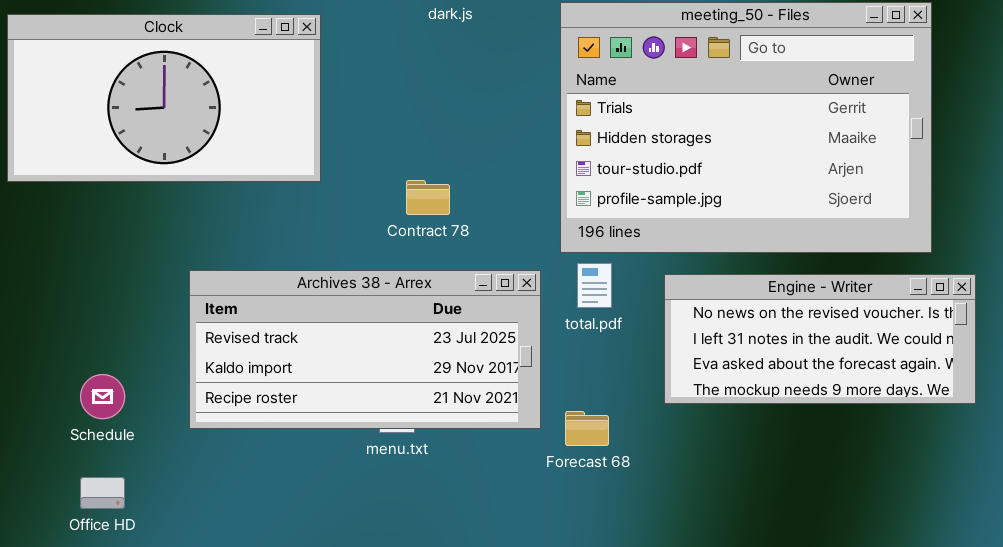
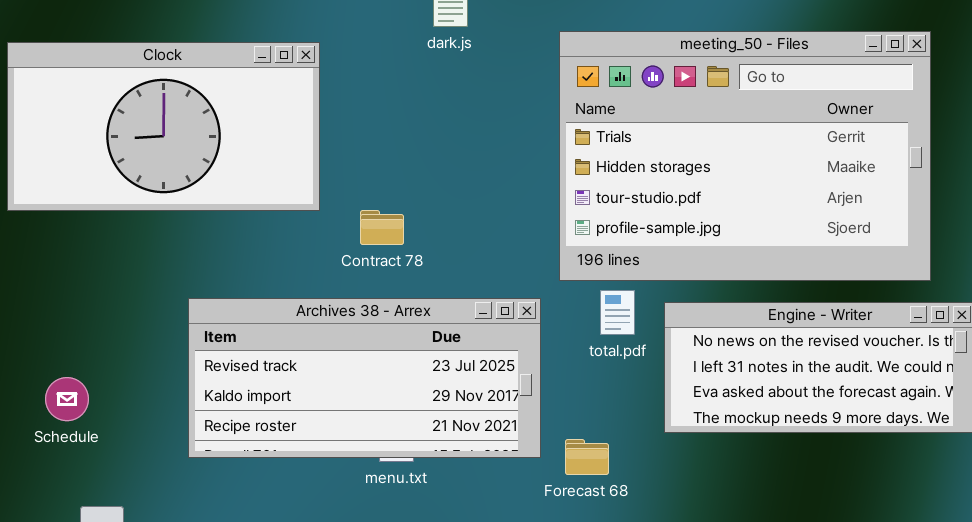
Contract 78: [406,180,450,215] -> [360,210,404,245], moved
total.pdf: [577,263,612,308] -> [600,290,635,335], moved
Schedule: [80,374,125,419] -> [45,377,89,421], moved

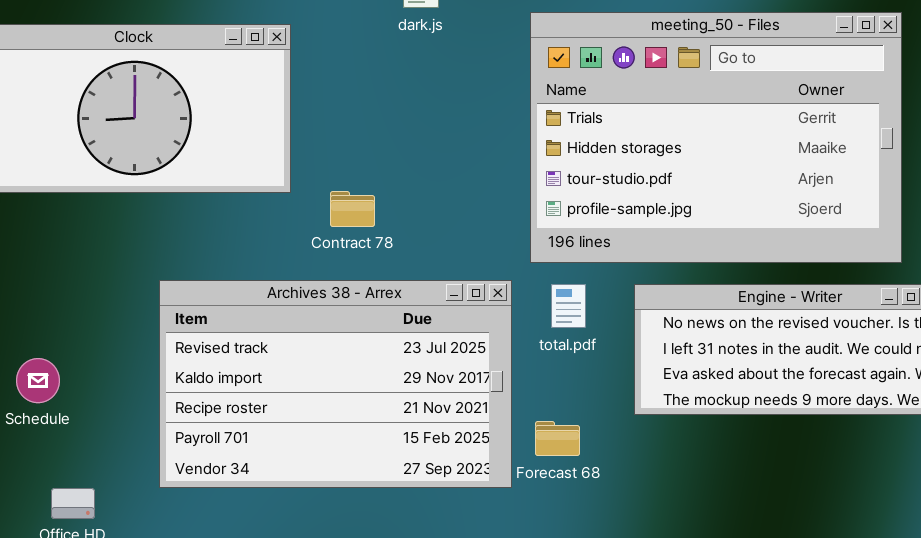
total.pdf: [600,290,635,335] -> [551,284,586,328], moved
Archives 38 - Arrex: [188,298,541,458] -> [159,280,512,488], resized

